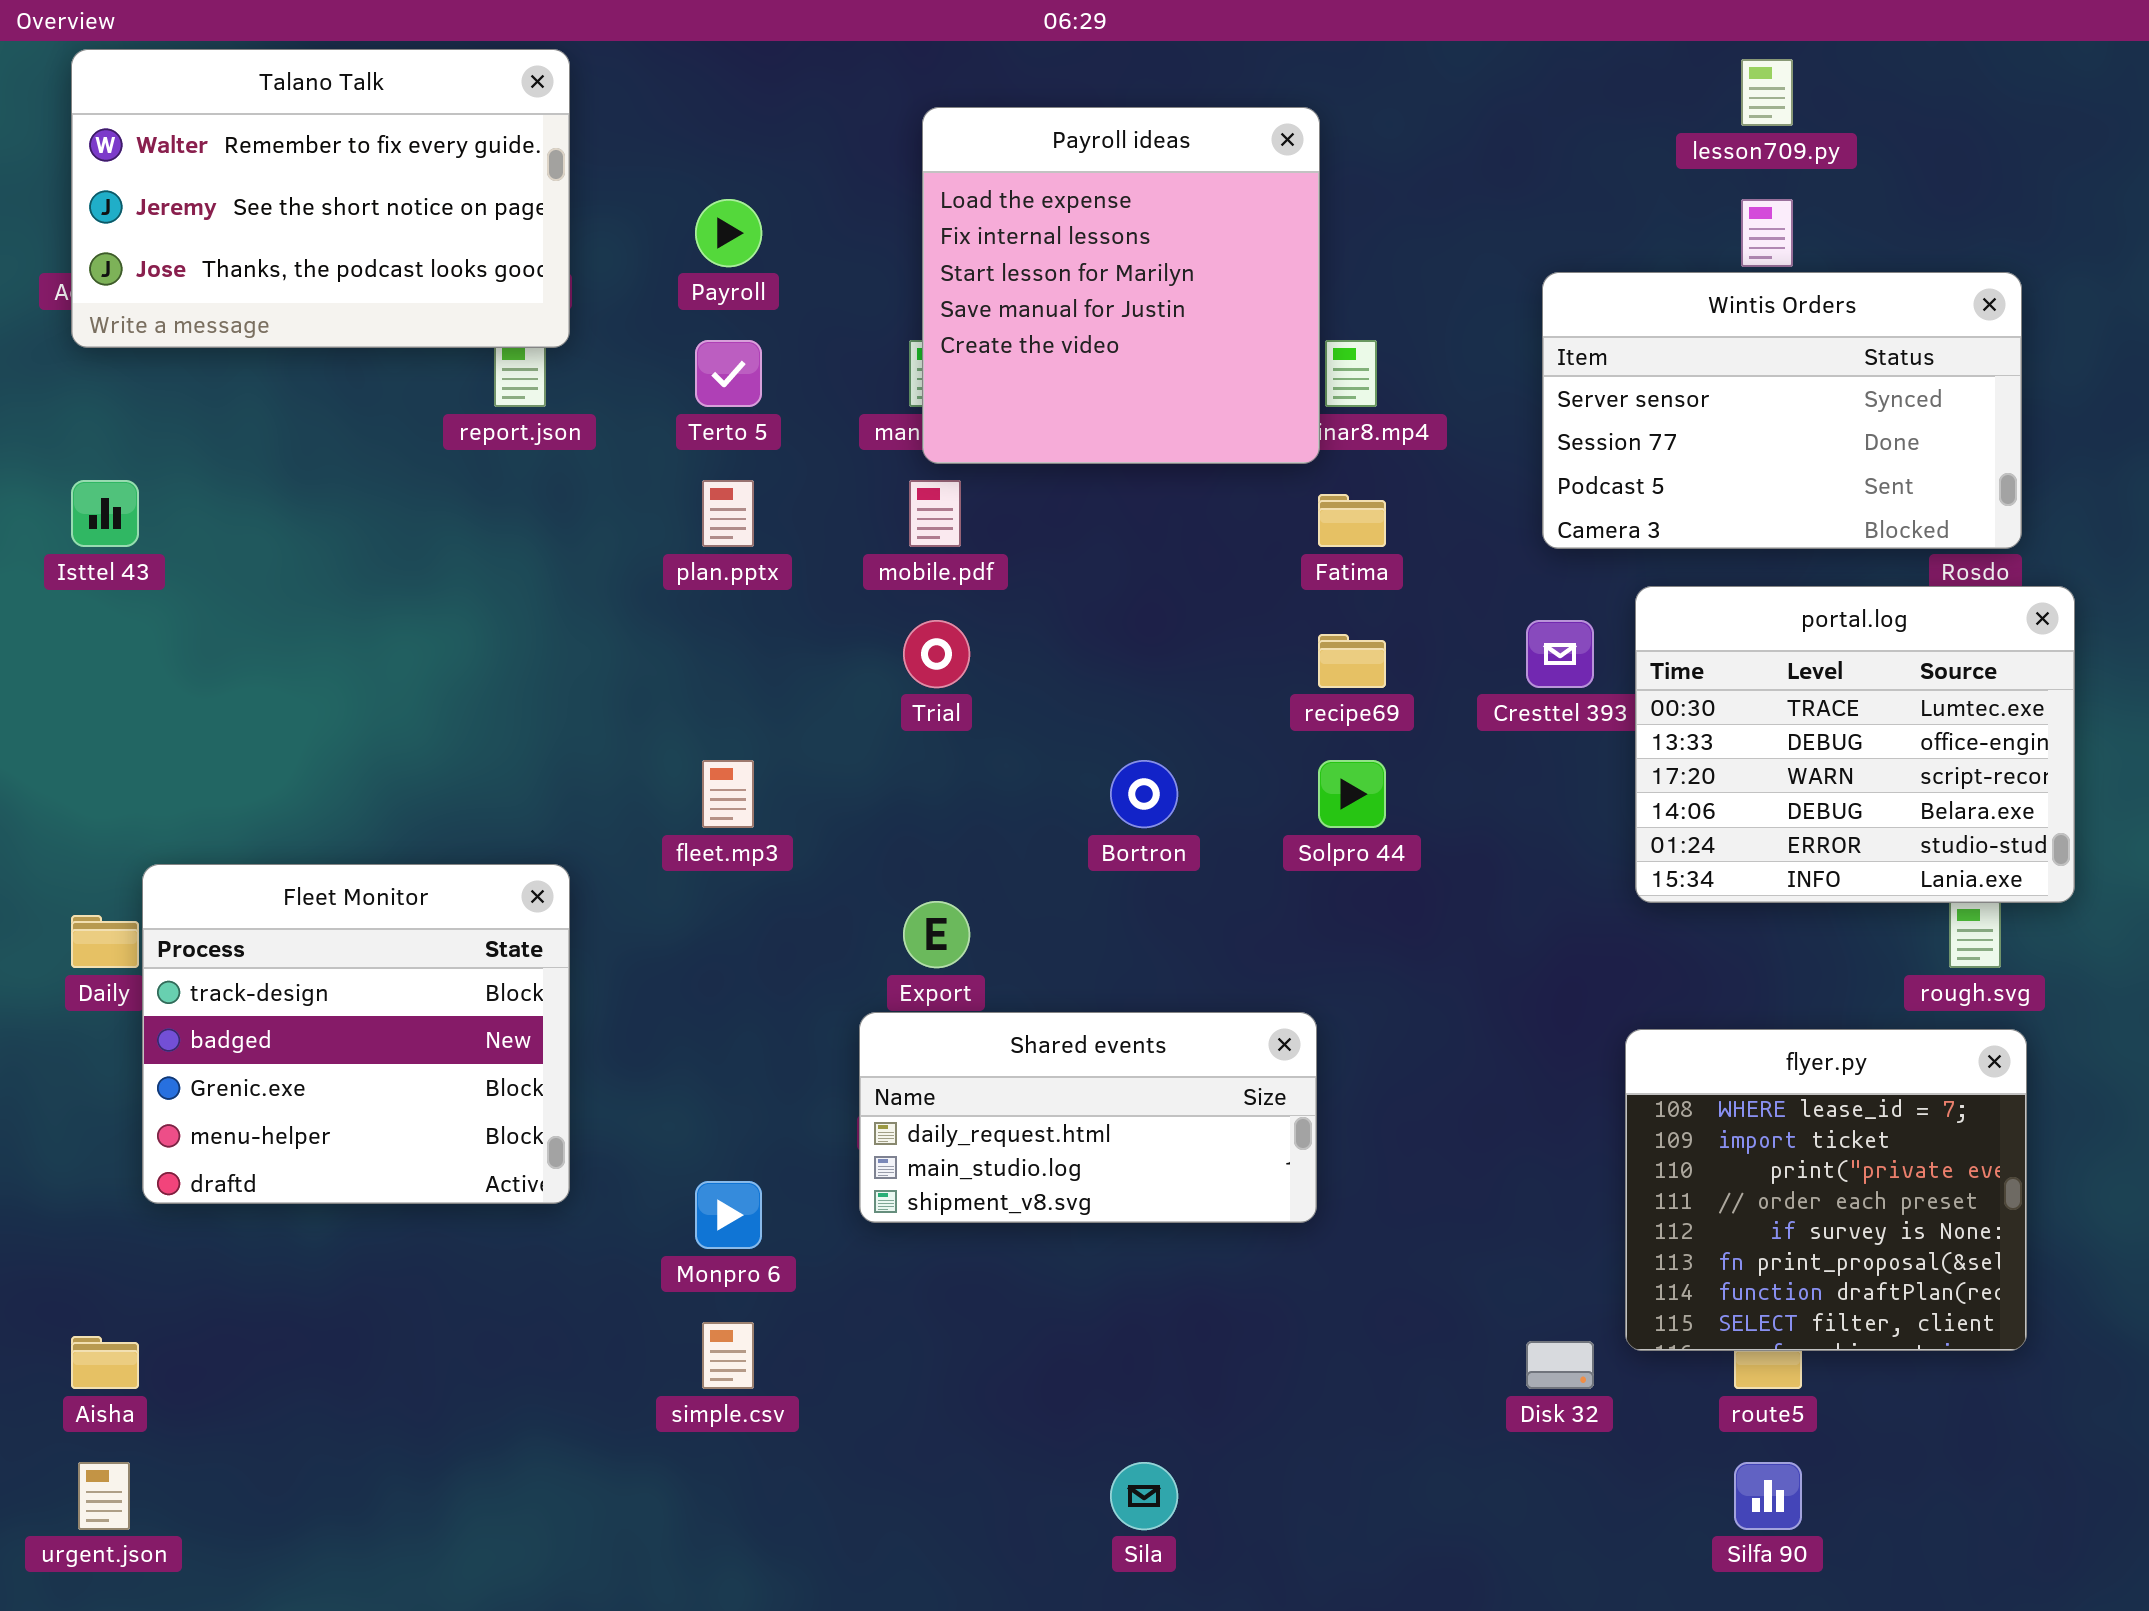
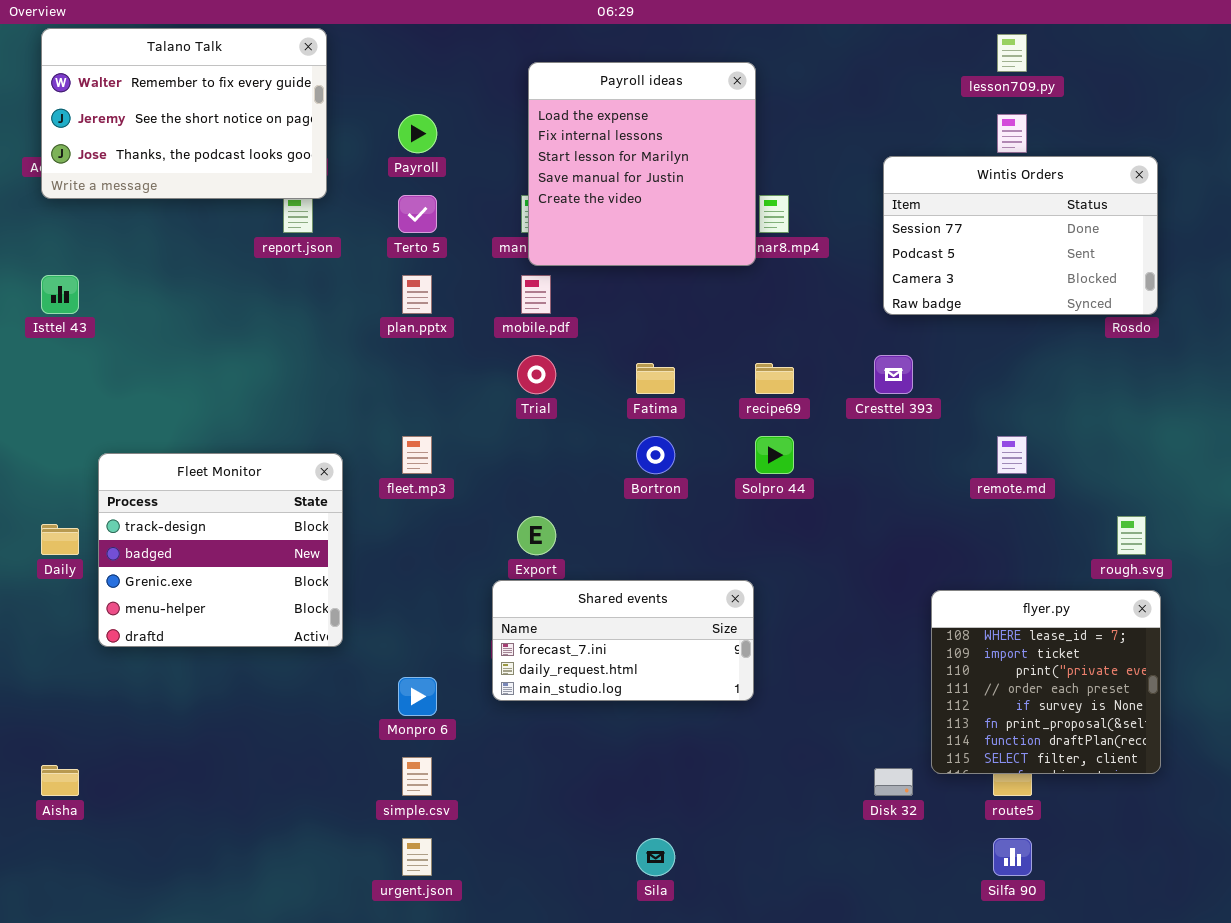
Wintis Orders: [1542,272,2022,549] -> [883,156,1158,315], scrolled down 1 row
Fatima: [1318,494,1386,547] -> [636,363,675,394], moved
portal.log: [1635,586,2075,903] -> none, closed
Fleet Monitor: [142,864,570,1204] -> [98,453,343,647], moved
Shared events: [859,1012,1317,1223] -> [492,580,754,701], scrolled up 1 row
urgent.json: [78,1462,130,1530] -> [402,838,432,876], moved

